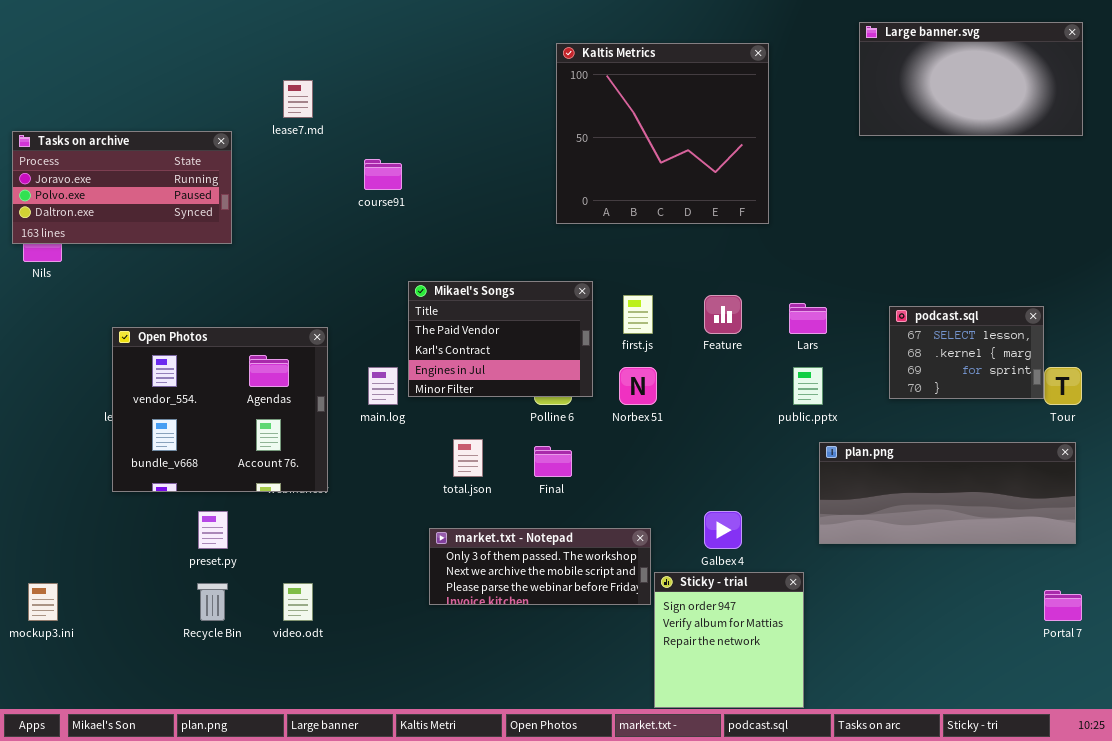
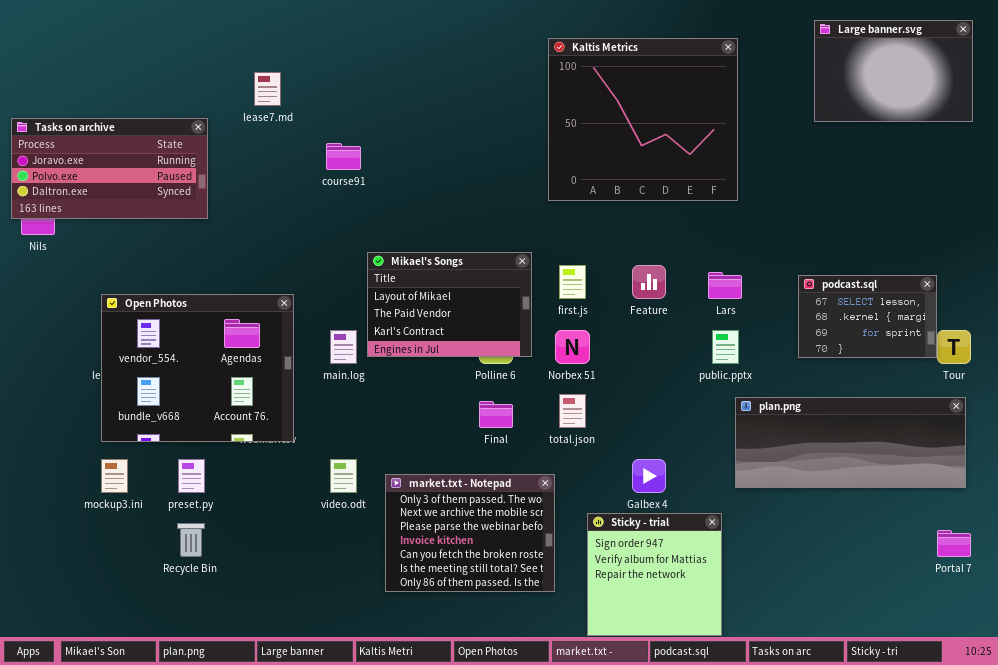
Large banner.svg: [859,22,1083,136] -> [814,20,973,122], resized
Kaltis Metrics: [556,43,769,224] -> [548,38,738,201], moved
Mikael's Songs: [408,281,593,397] -> [367,252,532,357], scrolled up 1 row
total.json: [453,439,483,477] -> [559,394,586,428], moved
market.txt - Notepad: [429,528,651,605] -> [385,474,555,592], resized
mockup3.ini: [28,583,58,621] -> [101,459,128,493], moved
video.odt: [283,583,313,621] -> [330,459,357,493], moved

